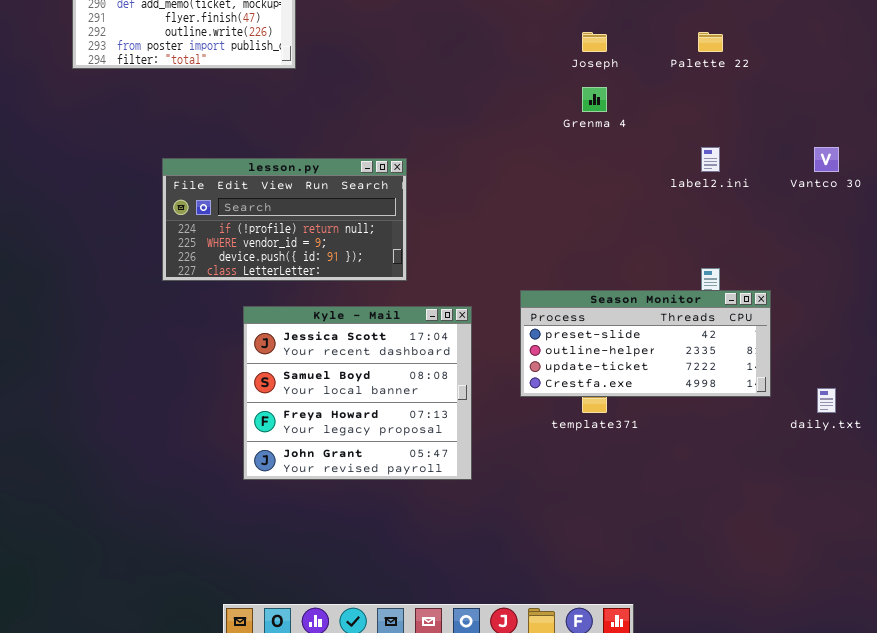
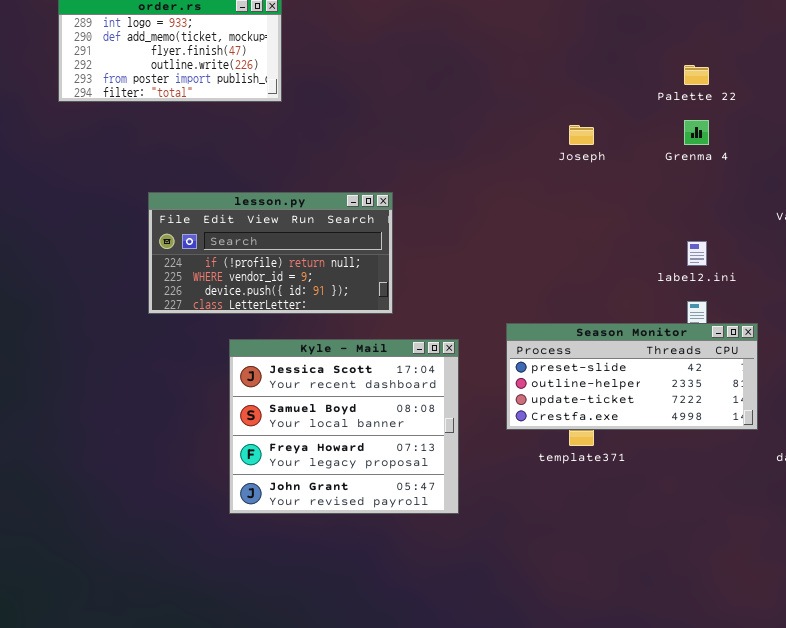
Joseph: [582,32,607,52] -> [569,125,594,145], moved
Grenma 4: [582,87,607,112] -> [684,120,709,145], moved
label2.ini: [701,147,720,172] -> [687,241,707,266], moved

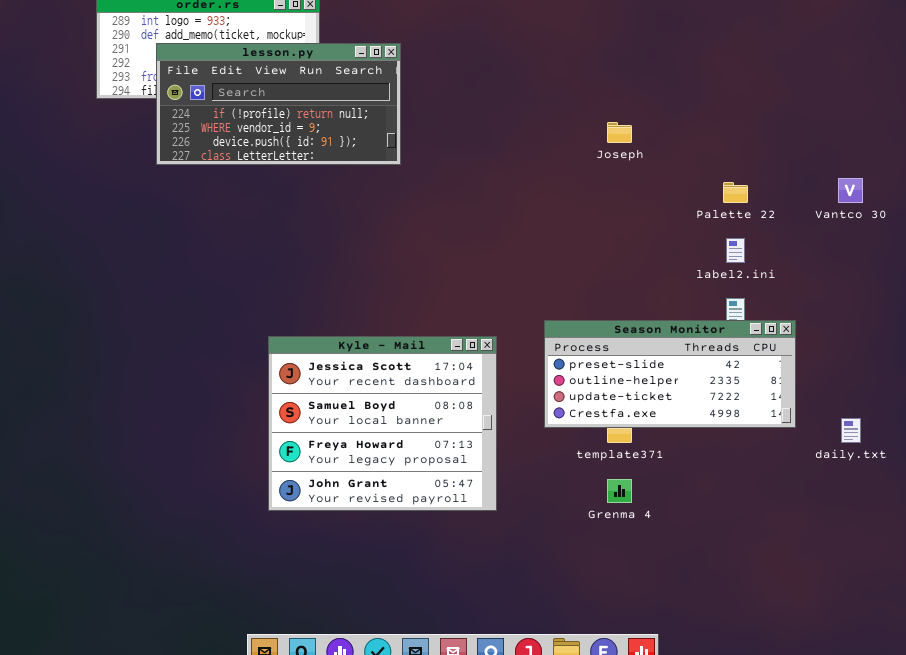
Palette 22: [684,65,709,85] -> [723,182,748,203], moved
Grenma 4: [684,120,709,145] -> [607,479,632,503], moved
lesson.py: [148,192,393,314] -> [156,43,401,165], moved

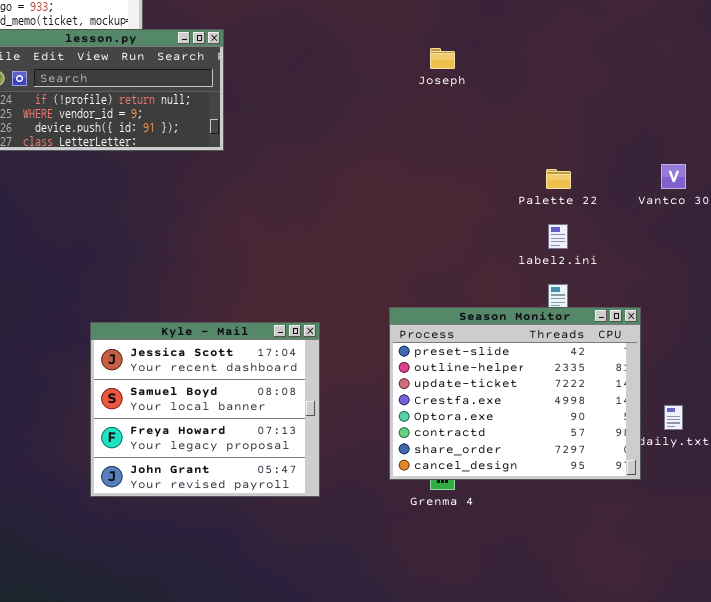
Joseph: [607,122,632,143] -> [430,48,455,69], moved
Season Monitor: [544,320,796,428] -> [389,307,641,480], moved, resized

